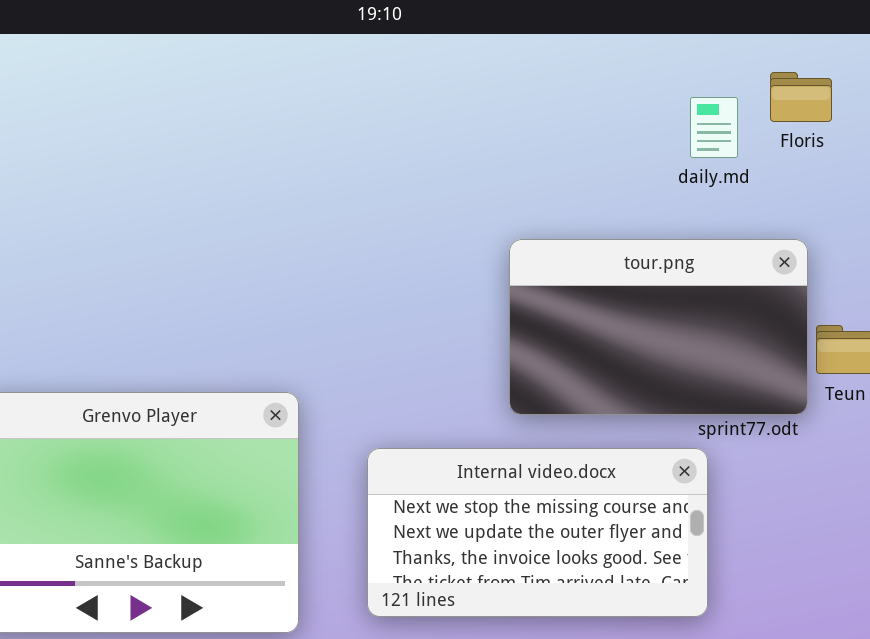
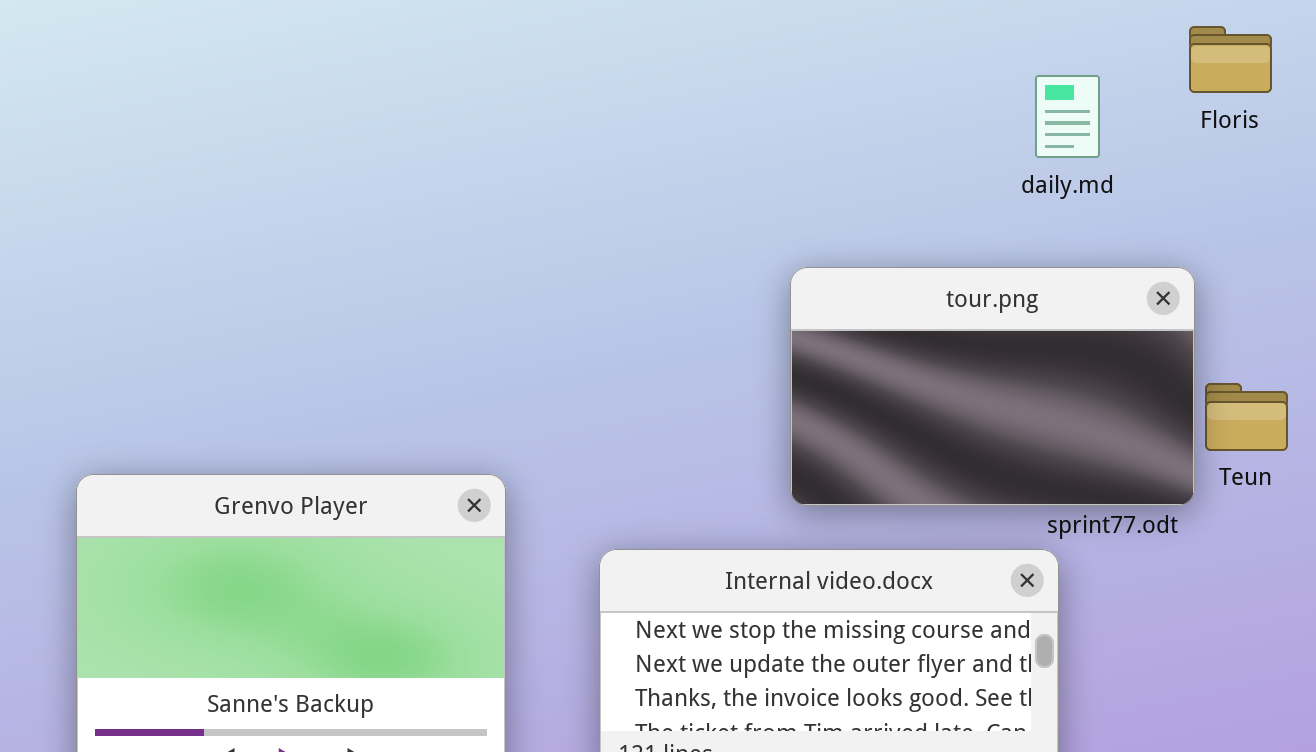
Floris: [770,72,832,122] -> [1189,26,1272,93], moved

